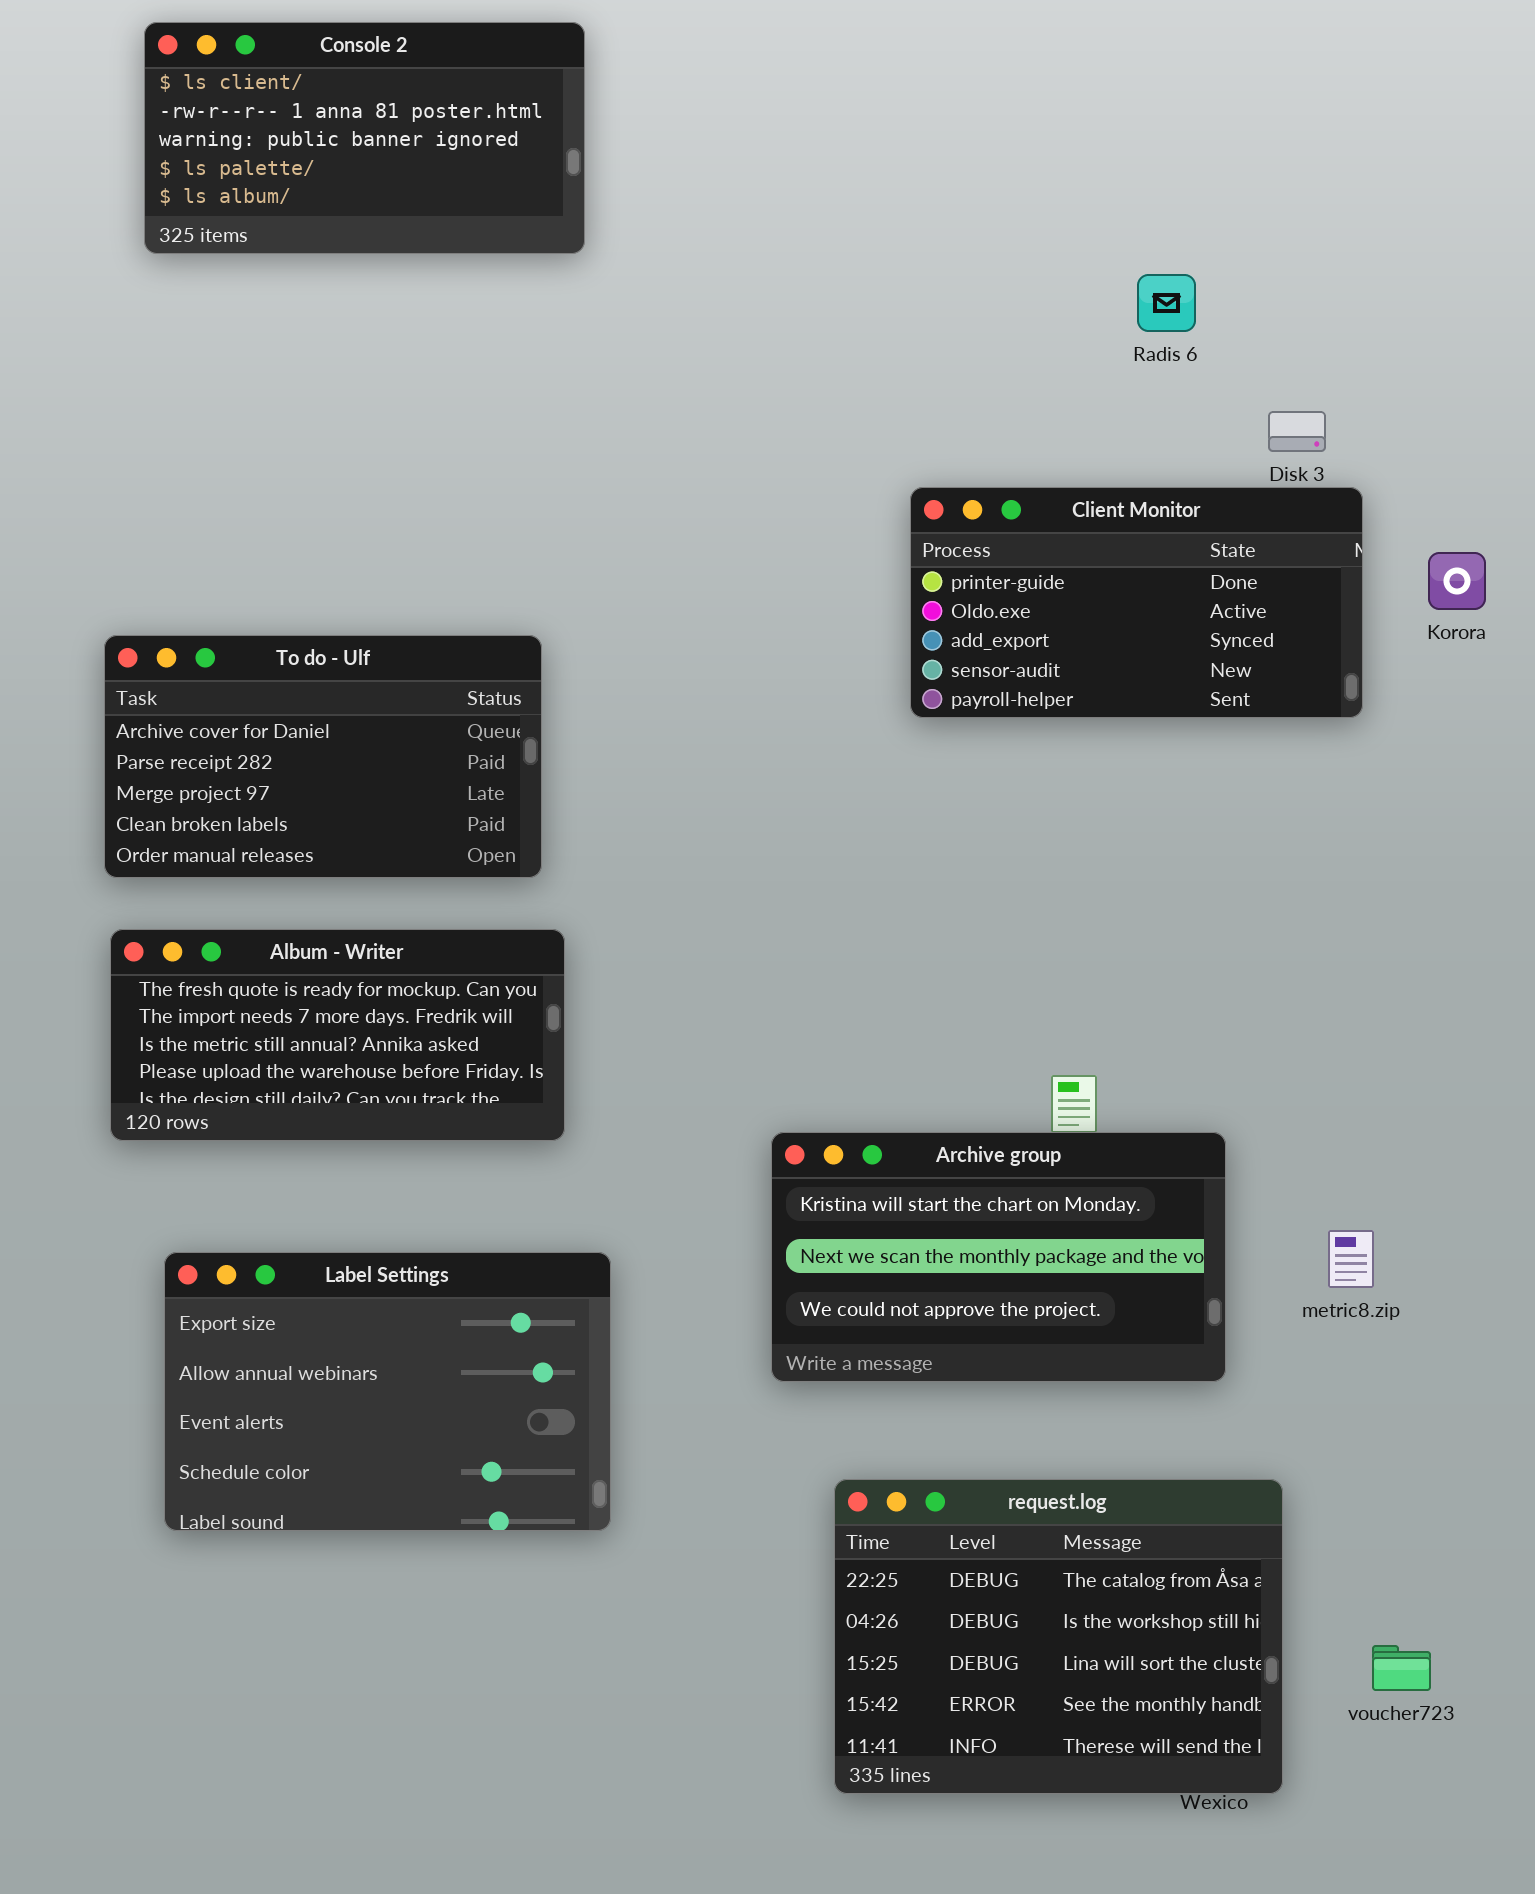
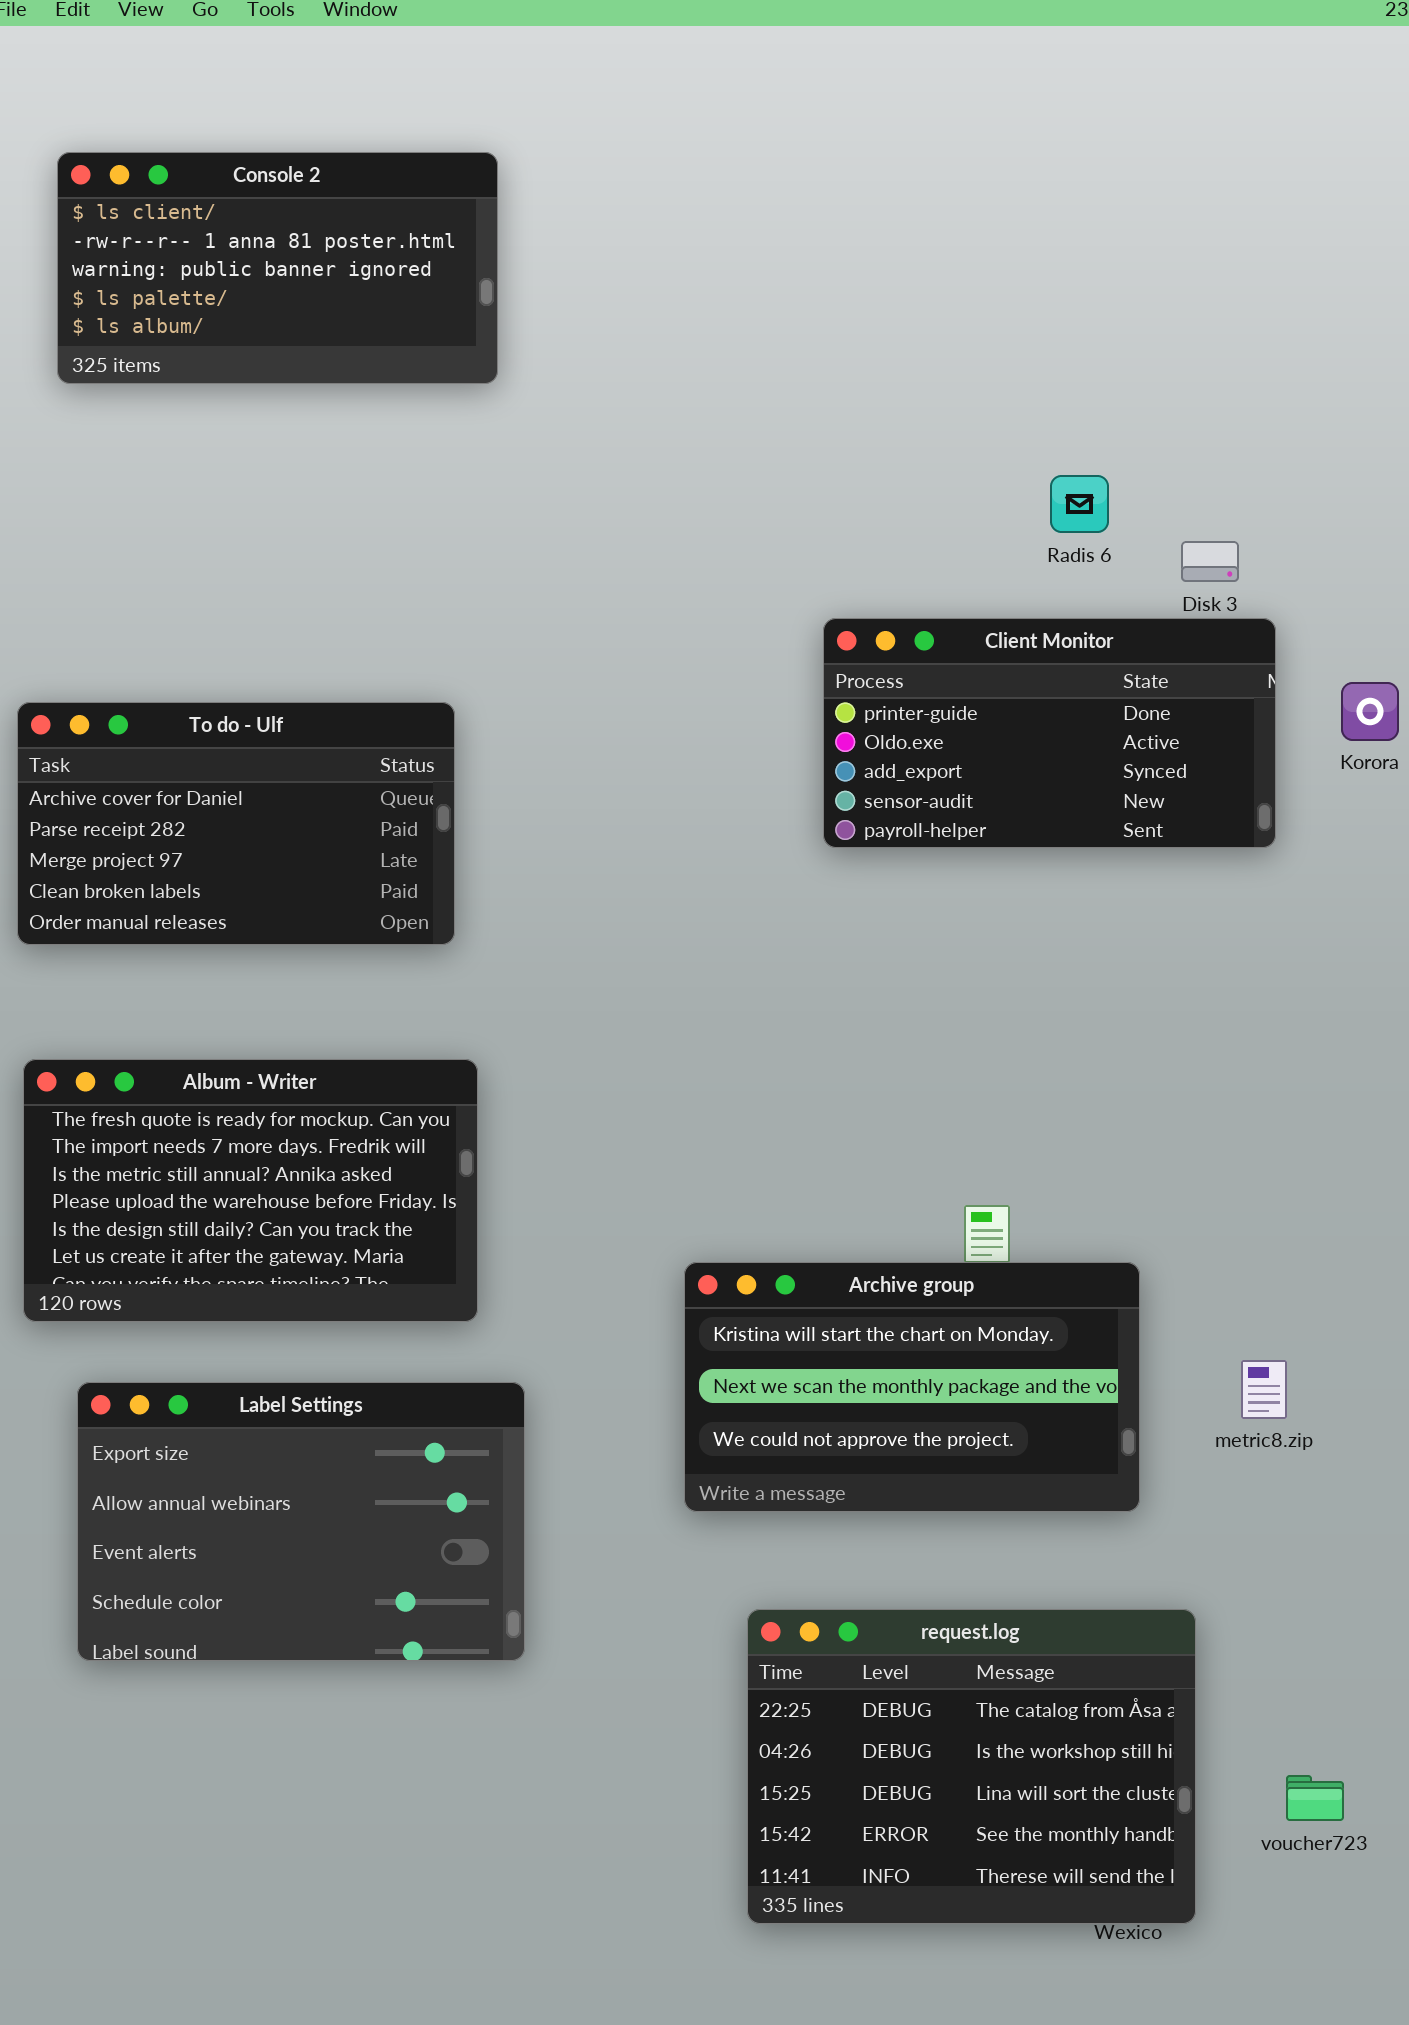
Radis 6: [1137,274,1196,332] -> [1050,475,1109,533], moved
To do - Ulf: [104,635,542,878] -> [17,702,455,945], moved
Album - Writer: [110,929,565,1141] -> [23,1059,478,1322], resized

